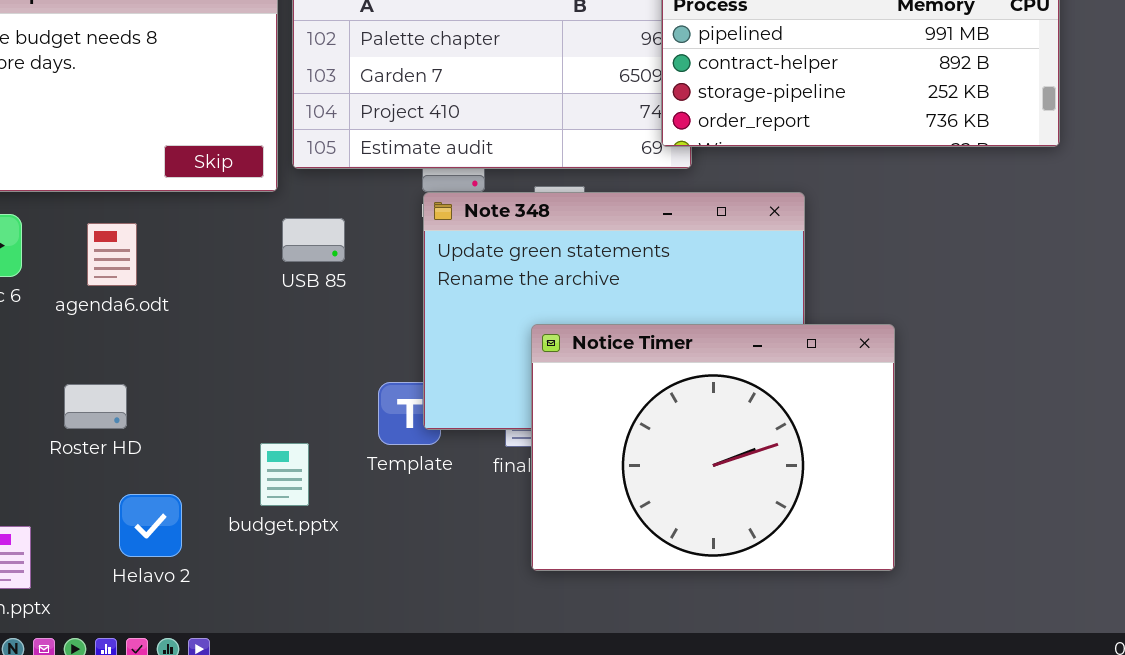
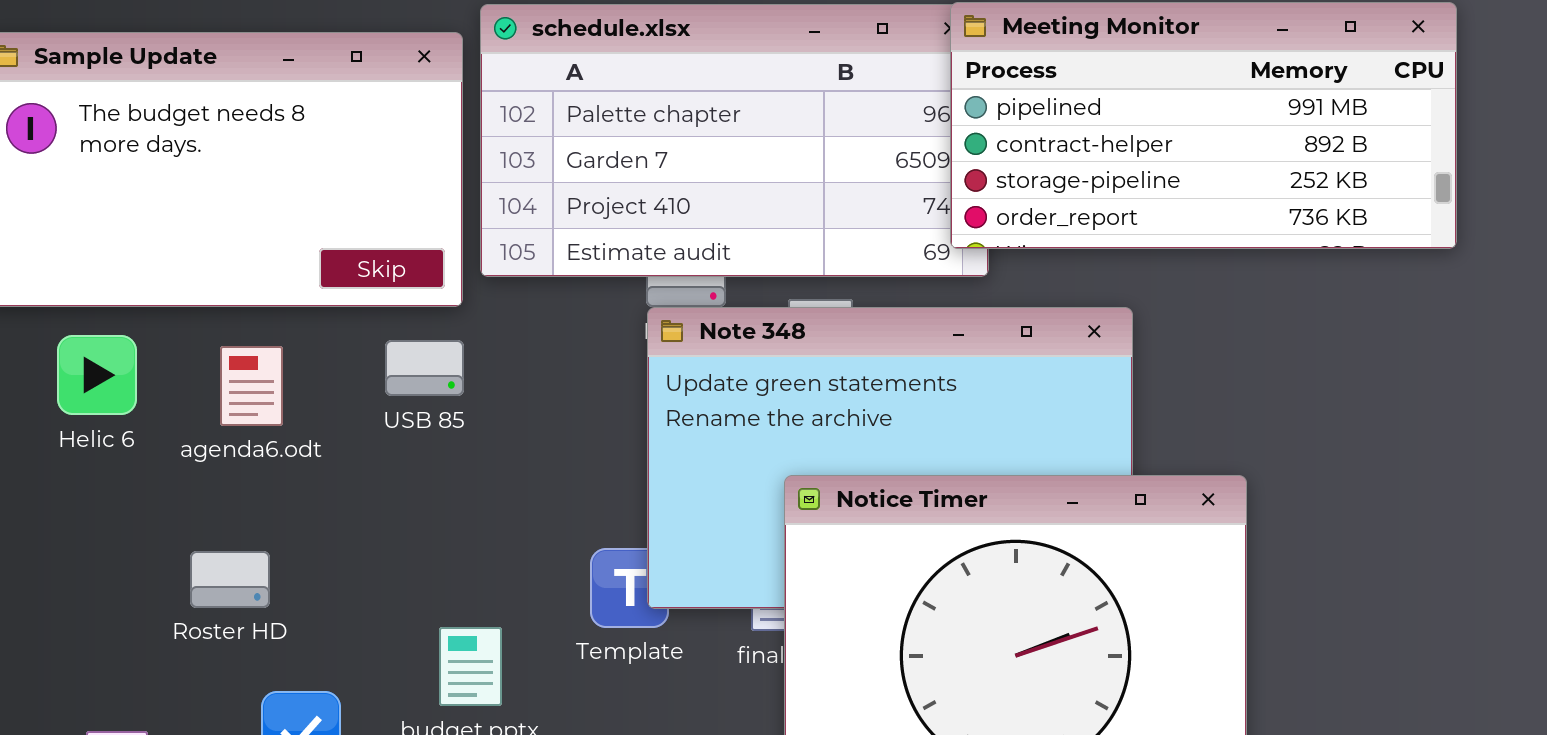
USB 85: [282,218,345,262] -> [385,340,464,396], moved

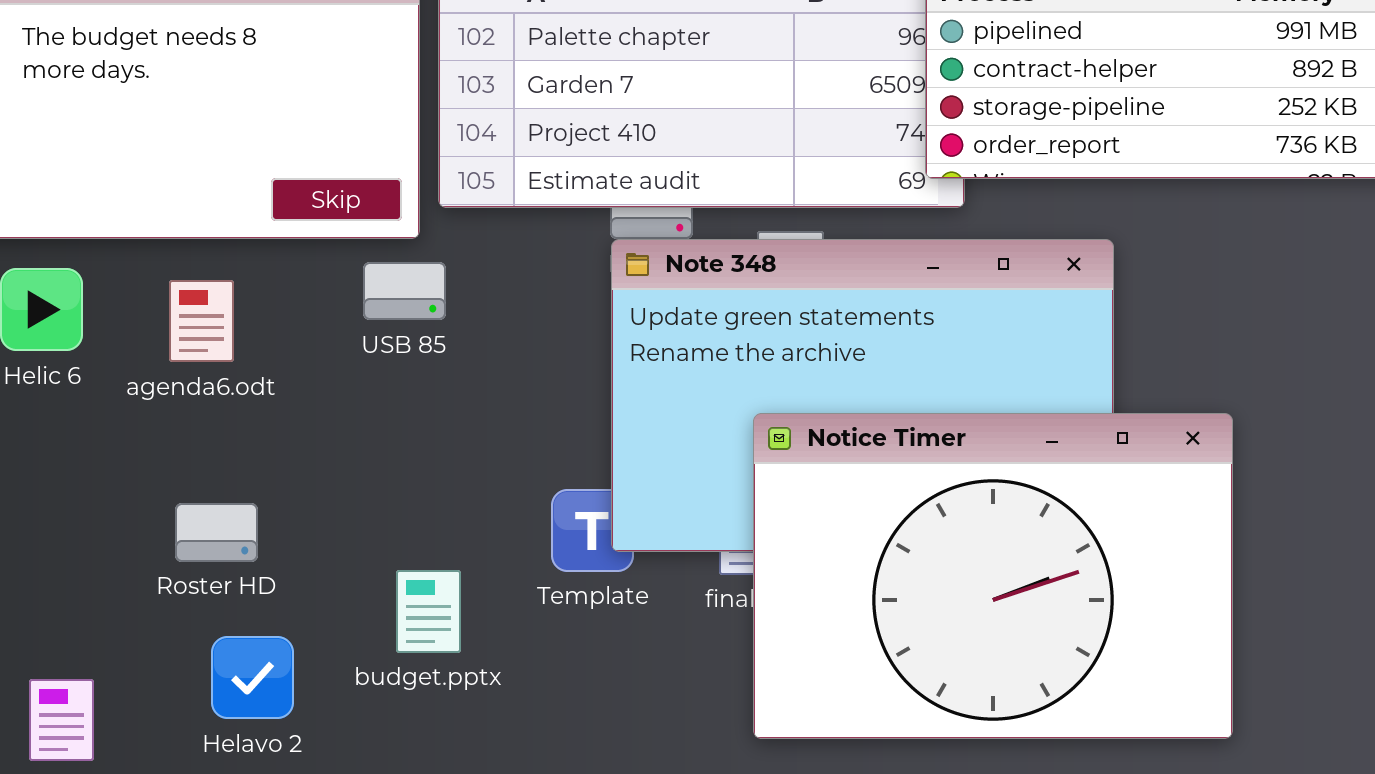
USB 85: [385,340,464,396] -> [363,262,446,320], moved
Roster HD: [190,551,270,608] -> [175,503,258,562], moved

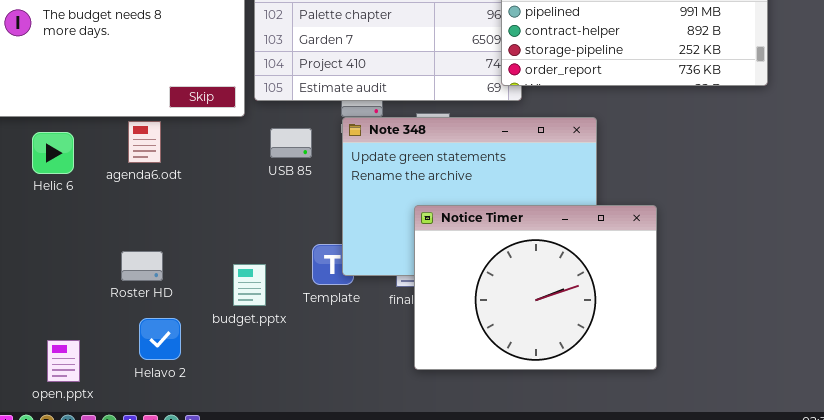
USB 85: [363,262,446,320] -> [270,128,312,158], moved
agenda6.odt: [169,280,234,362] -> [128,121,161,163], moved
budget.pptx: [396,570,461,653] -> [233,264,266,306], moved

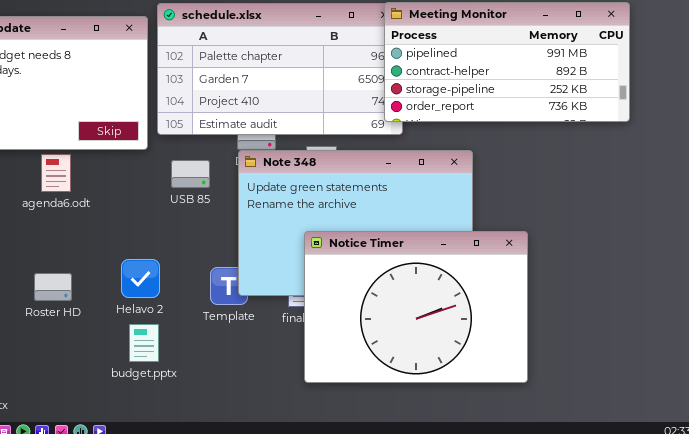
budget.pptx: [233,264,266,306] -> [129,324,159,362], moved
Helavo 2: [139,318,181,360] -> [121,259,160,298], moved

